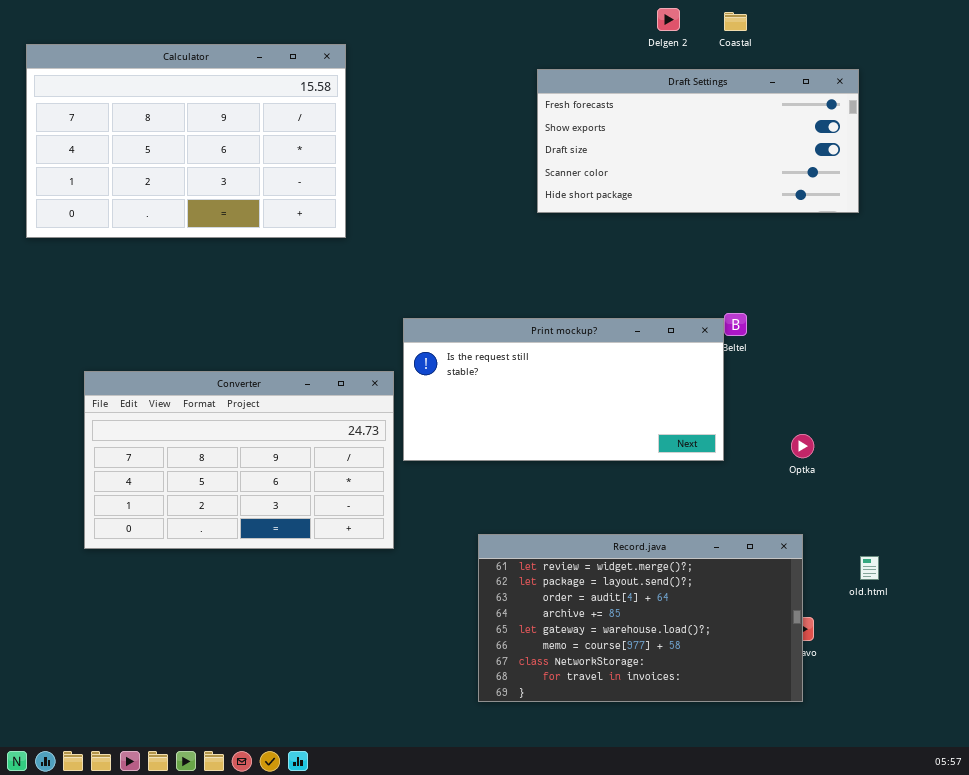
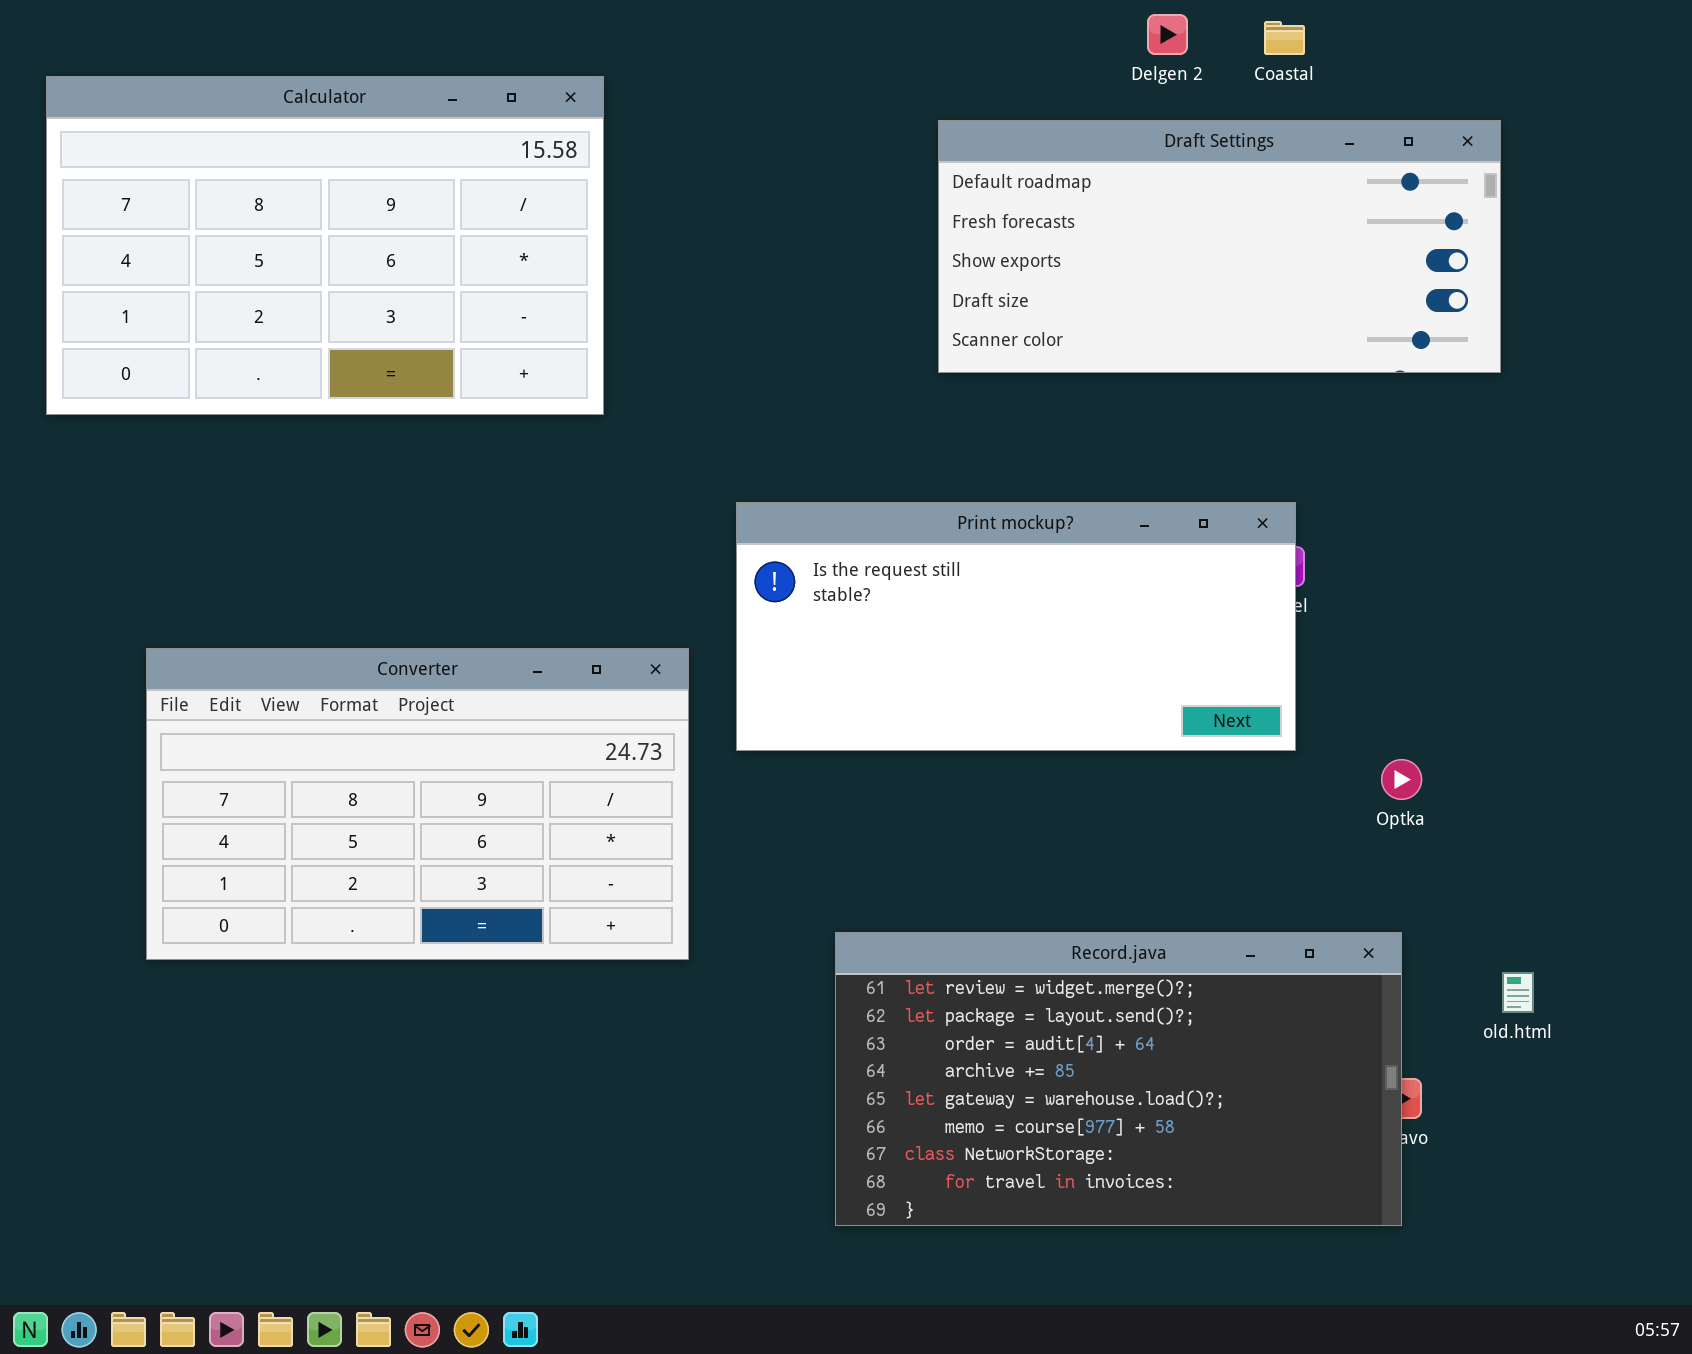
Draft Settings: [537,69,859,213] -> [938,120,1501,373], scrolled up 1 row
Print mockup?: [403,318,724,461] -> [736,502,1296,751], moved

